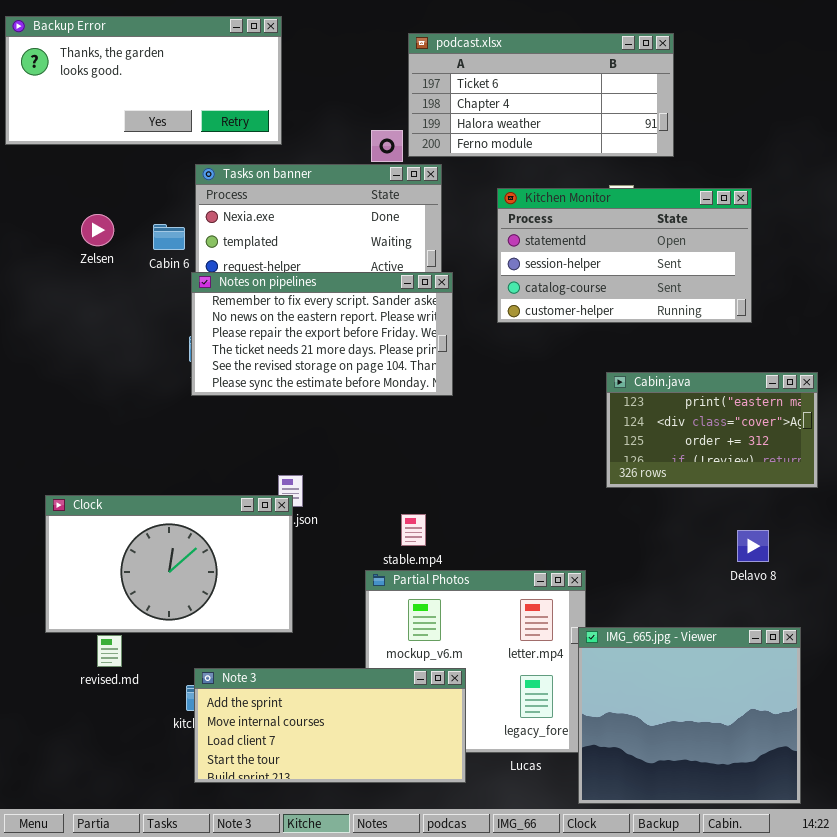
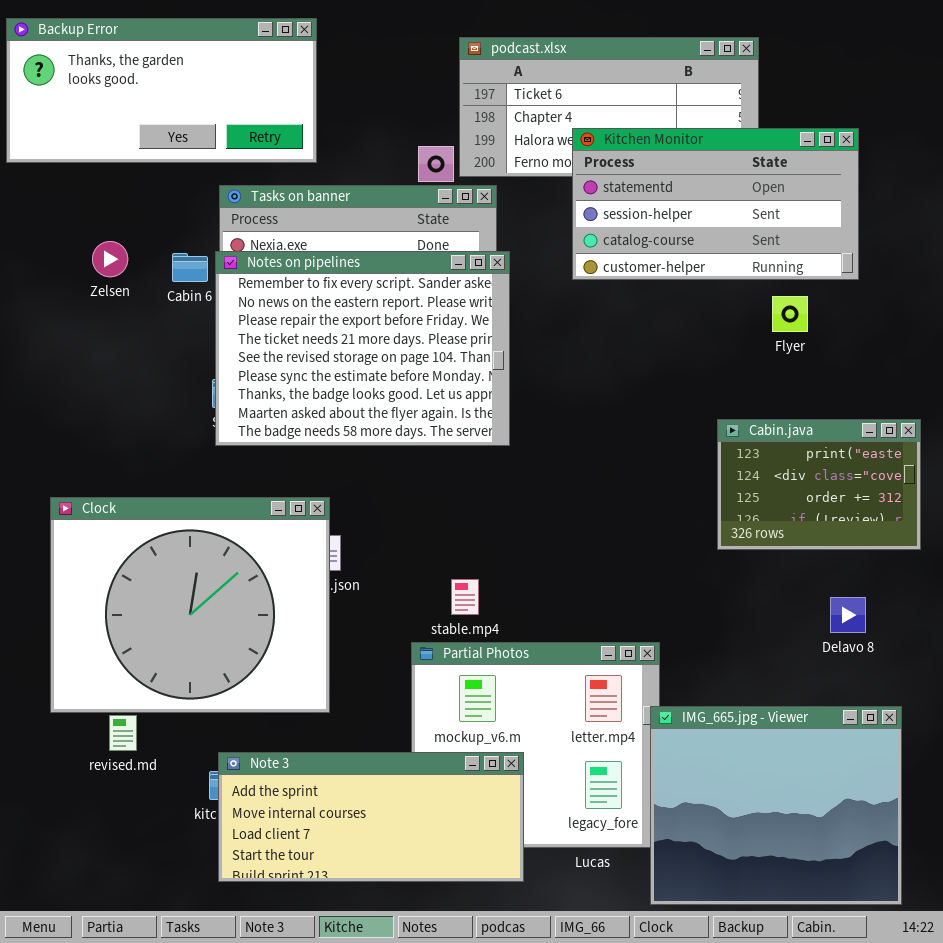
Kitchen Monitor: [497,188,752,323] -> [572,128,859,280], moved
Notes on pipelines: [191,272,453,396] -> [215,251,510,446], resized
Cabin.java: [606,372,818,488] -> [717,419,921,550], resized
Clock: [45,495,293,633] -> [50,497,330,713], resized

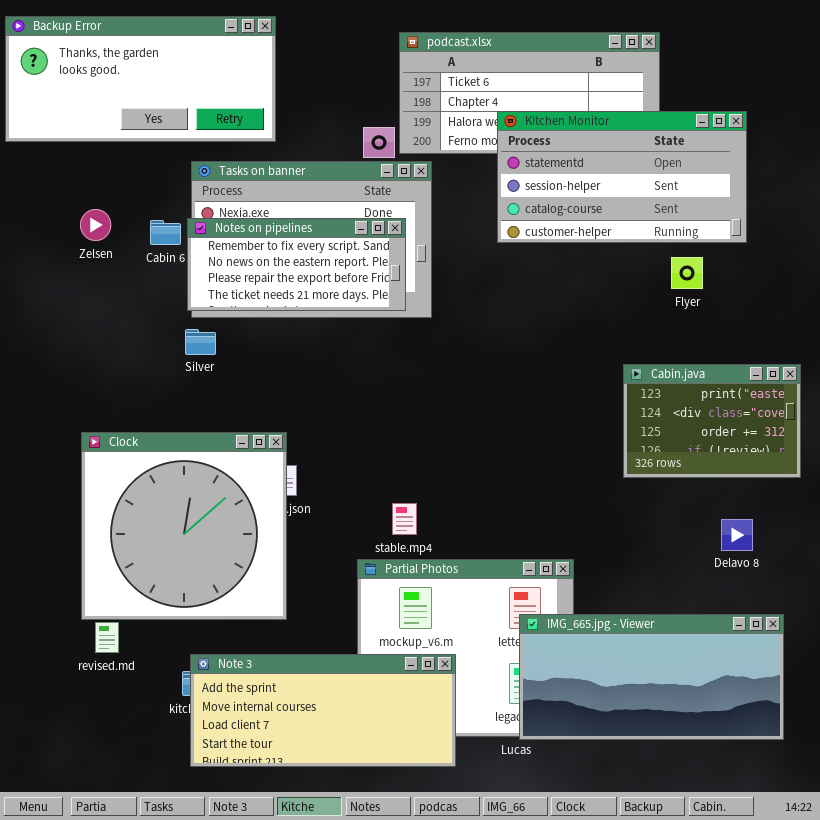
Notes on pipelines: [215,251,510,446] -> [187,218,406,311], resized
Clock: [50,497,330,713] -> [81,432,287,620], resized
IMG_665.jpg - Viewer: [650,706,902,905] -> [519,614,784,740], resized

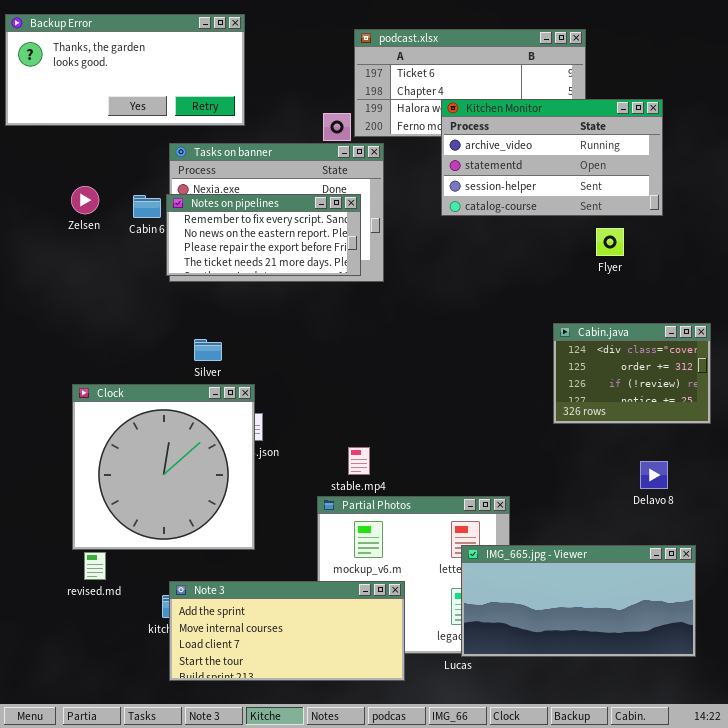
Kitchen Monitor: [497,111,747,243] -> [441,99,663,216], scrolled up 1 row
Silver: [185,329,216,355] -> [194,339,222,361], moved
Cabin.java: [623,364,801,478] -> [553,323,711,424], scrolled down 1 row

